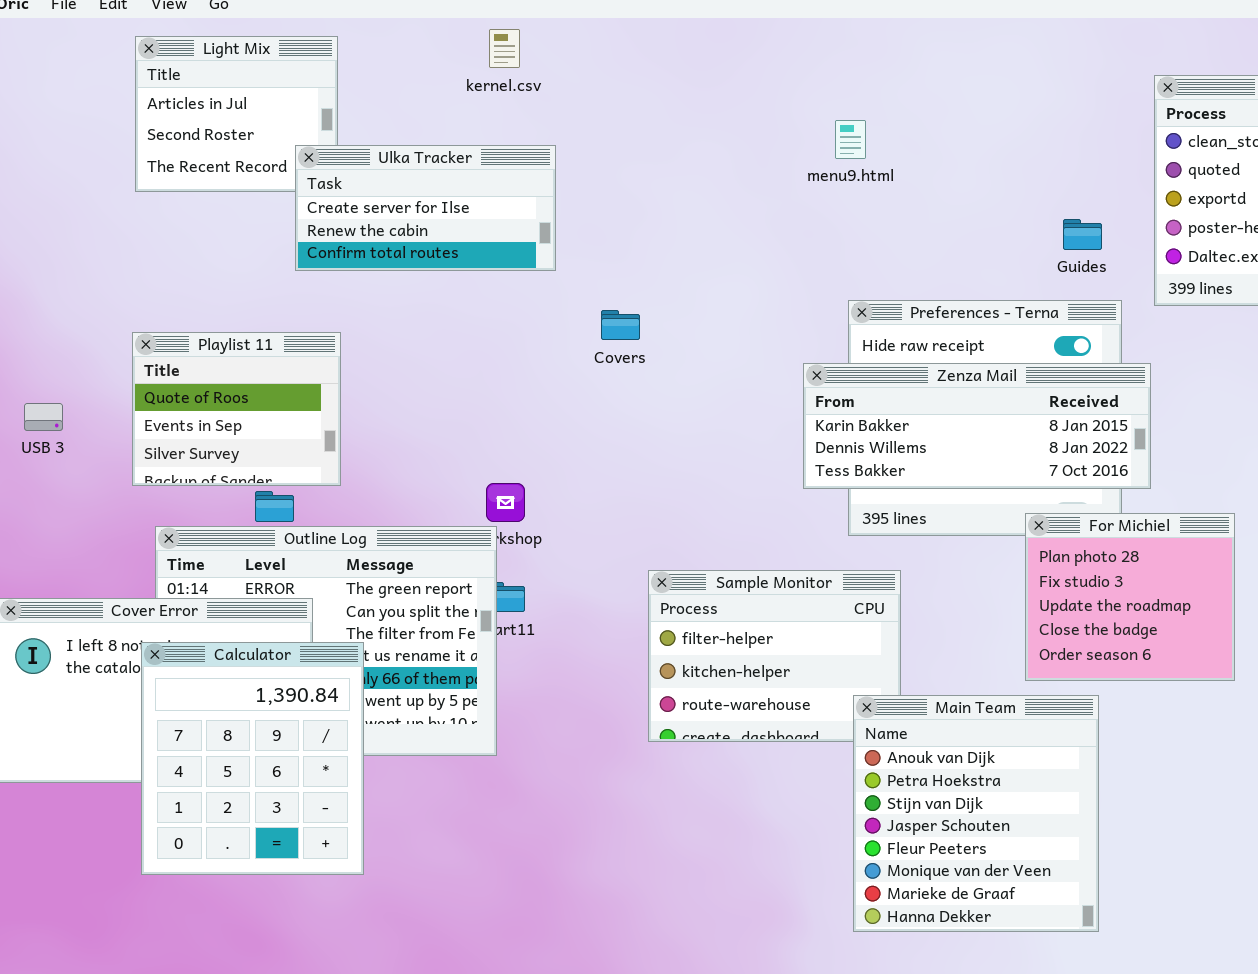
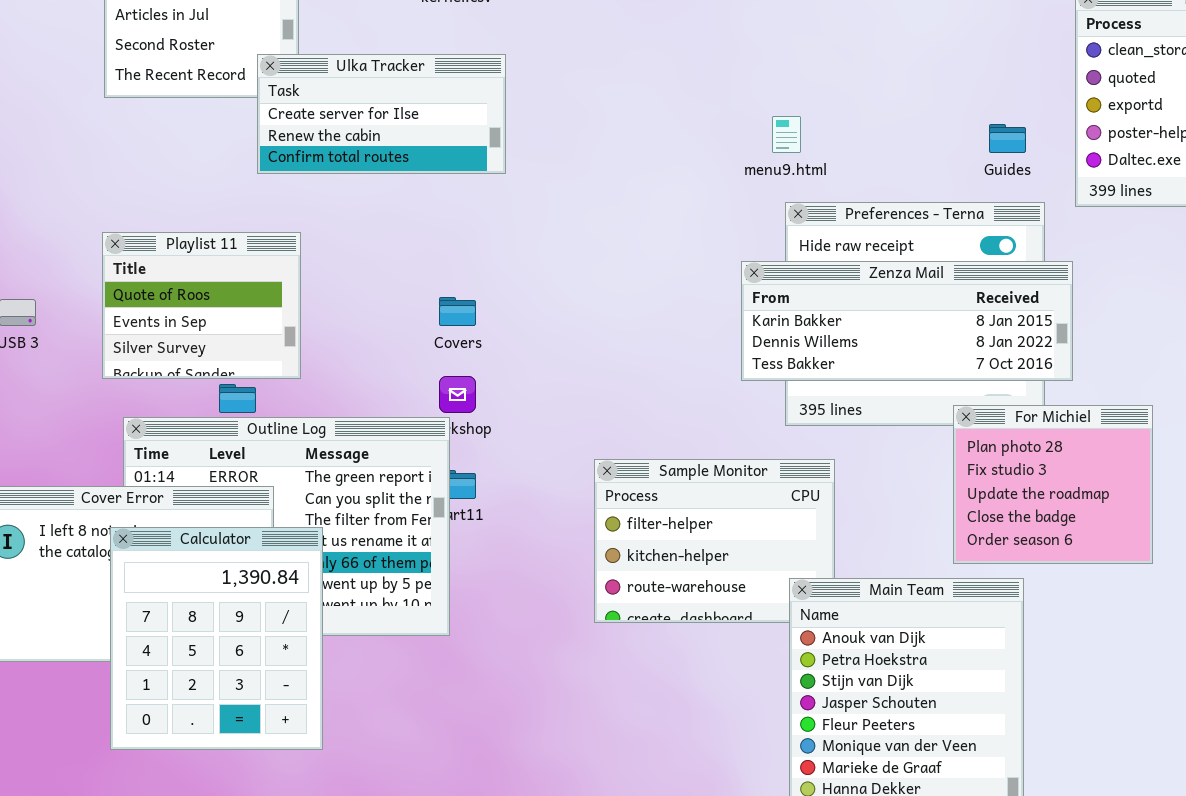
menu9.html: [835,120,866,159] -> [772,116,801,153], moved
Covers: [601,310,640,340] -> [439,297,476,326], moved

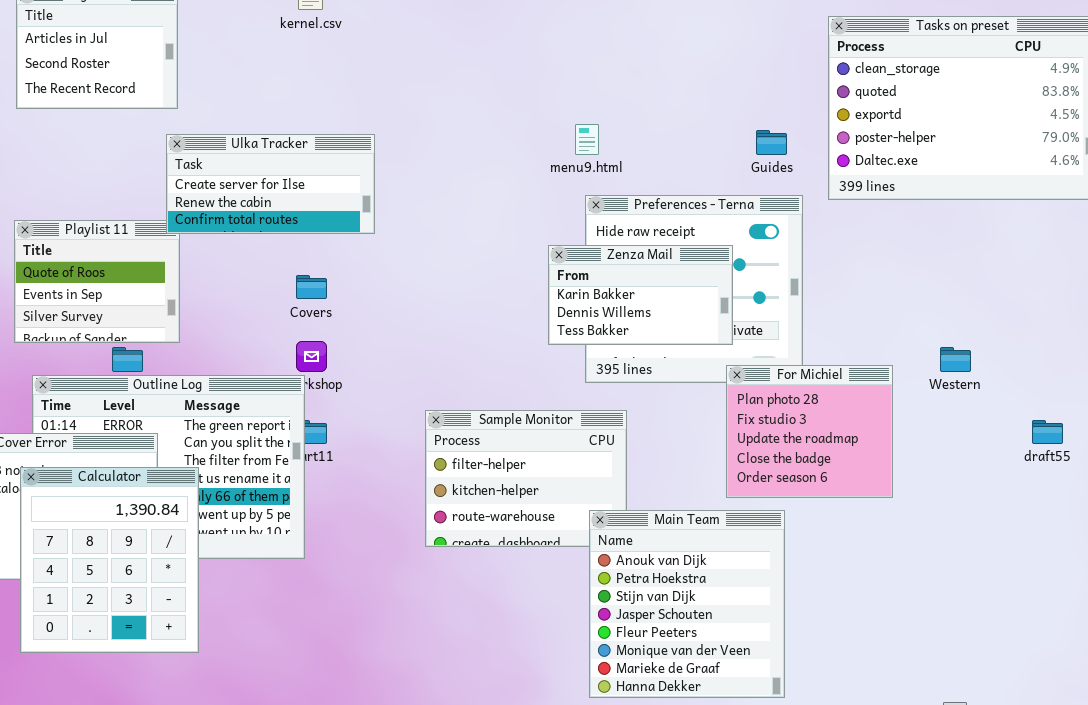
Ulka Tracker: [257,54,506,174] -> [166,134,375,234], moved
Zenza Mail: [741,261,1073,381] -> [548,245,733,345], resized

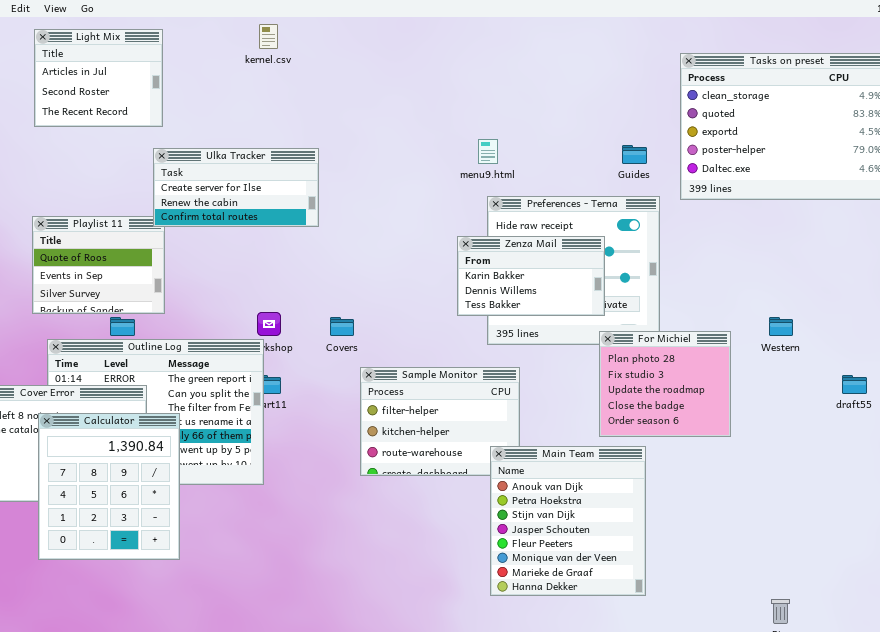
Covers: [296,275,327,299] -> [330,317,354,336], moved

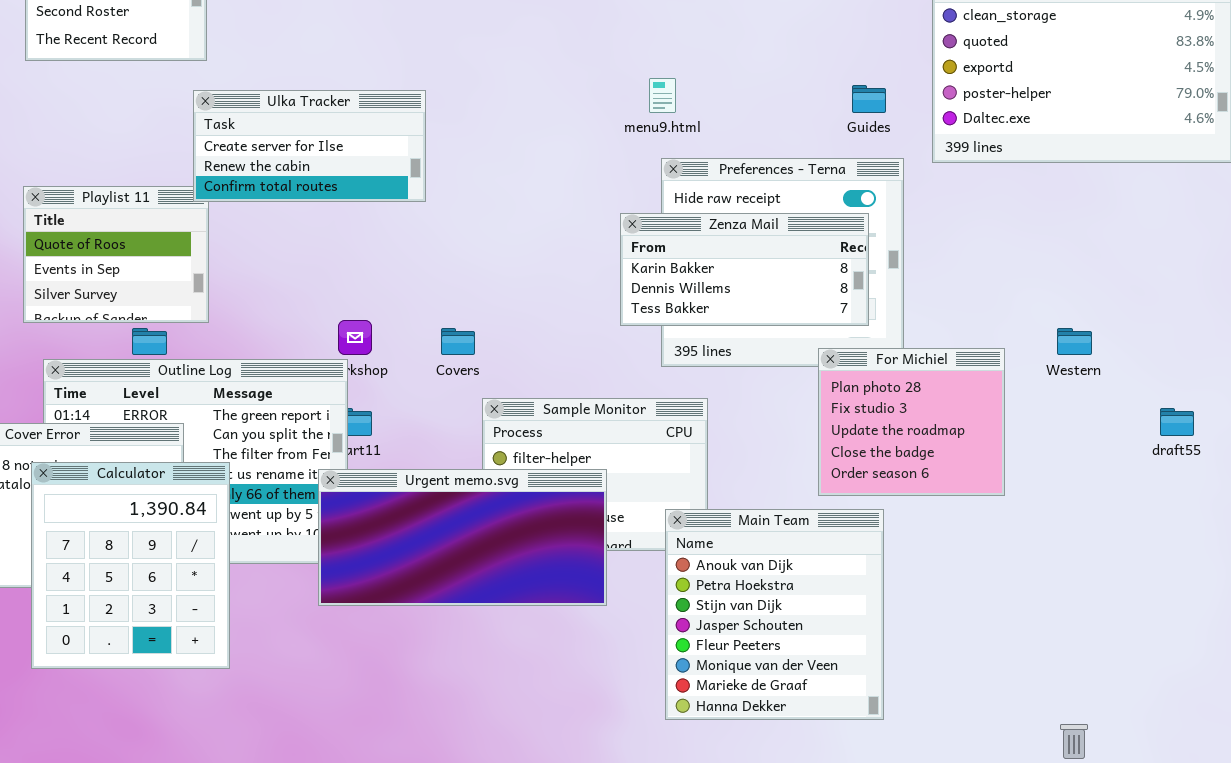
Zenza Mail: [457,236,605,316] -> [620,213,869,326], resized
Urgent memo.svg: none -> [318,469,607,606], opened

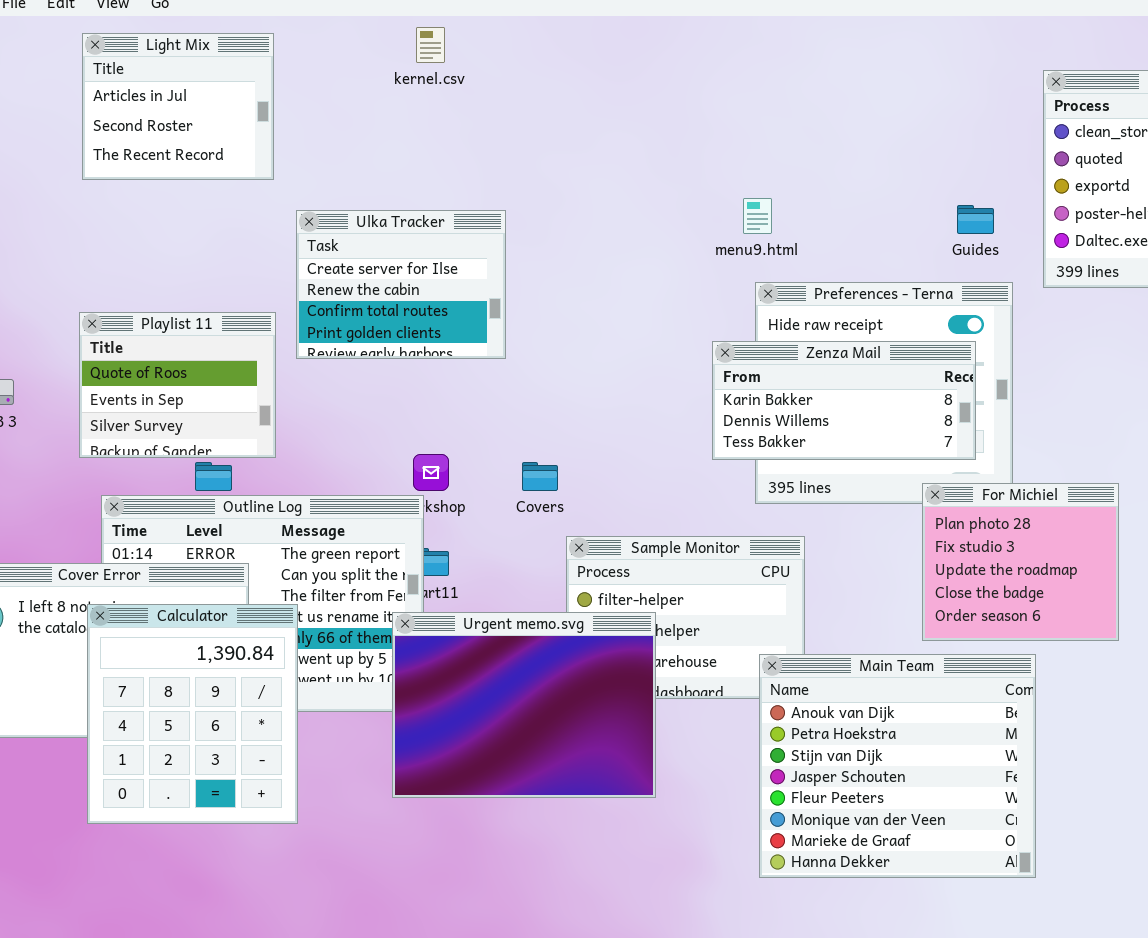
Ulka Tracker: [193,90,426,202] -> [296,210,506,359], resized
Urgent memo.svg: [318,469,607,606] -> [392,612,656,798], resized
Main Team: [665,509,884,720] -> [759,654,1036,878], resized

